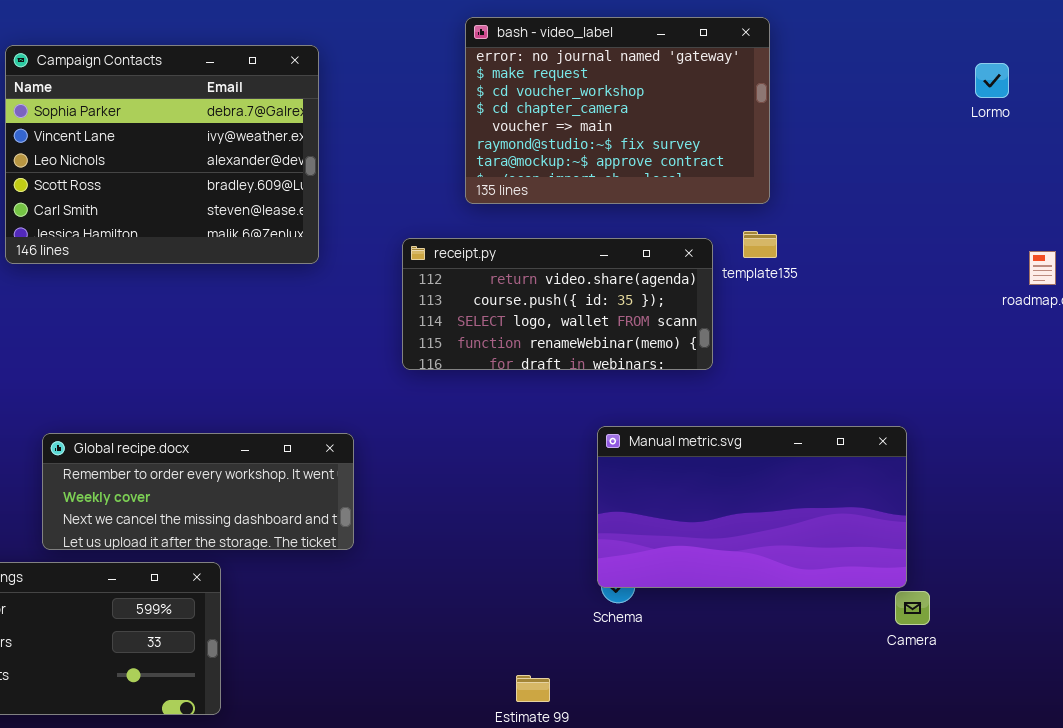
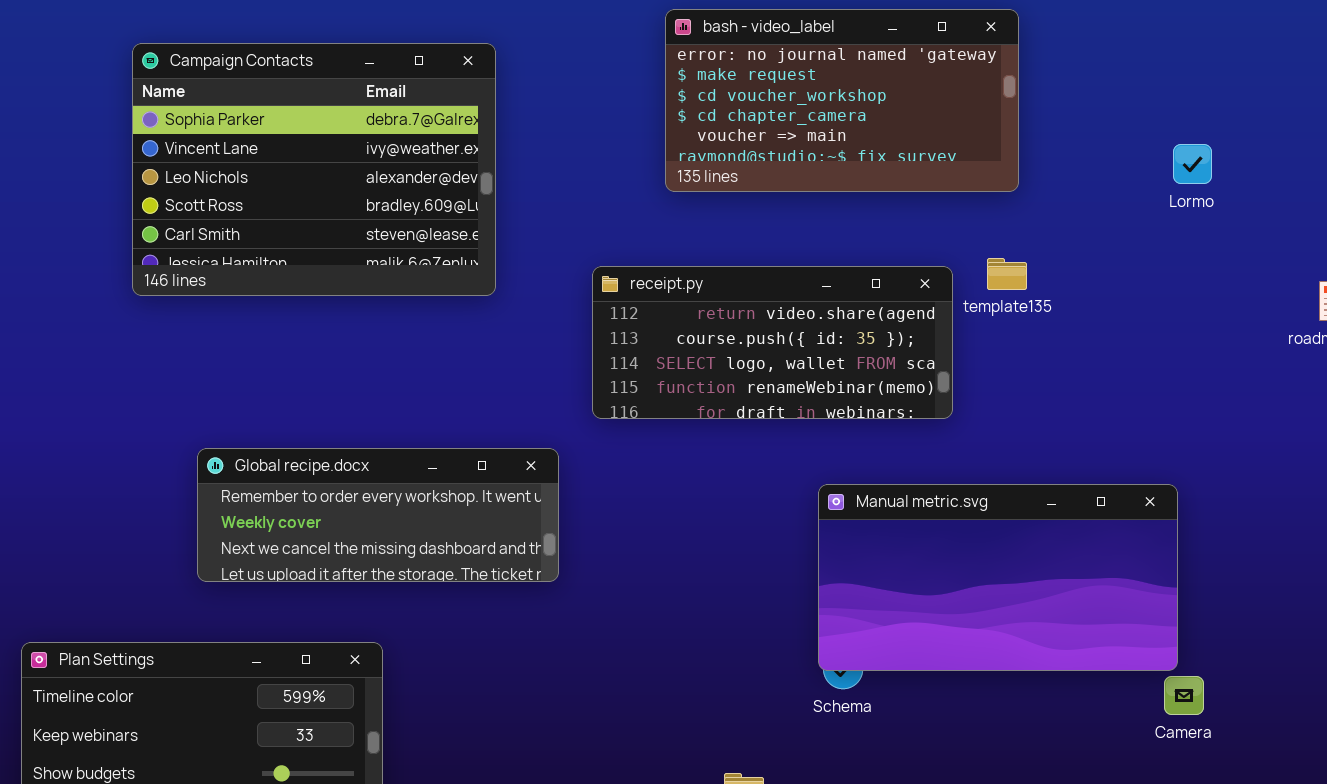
bash - video_label: [465,17,770,204] -> [665,9,1019,192], resized
Lormo: [975,63,1009,98] -> [1173,144,1212,184], moved
Global recipe.docx: [42,433,354,550] -> [197,448,559,582], moved

